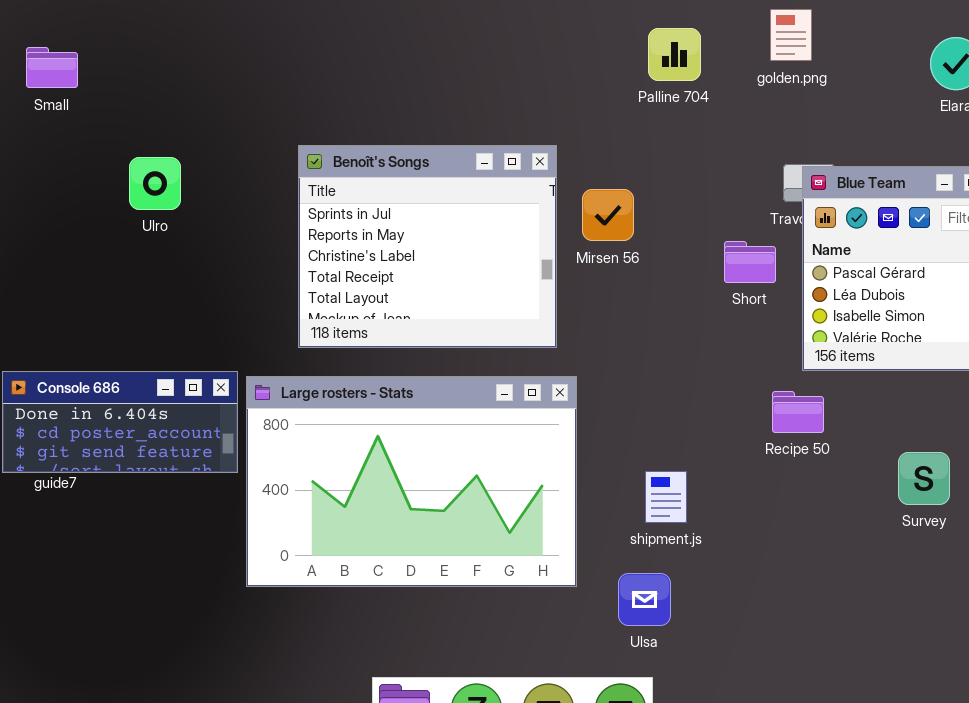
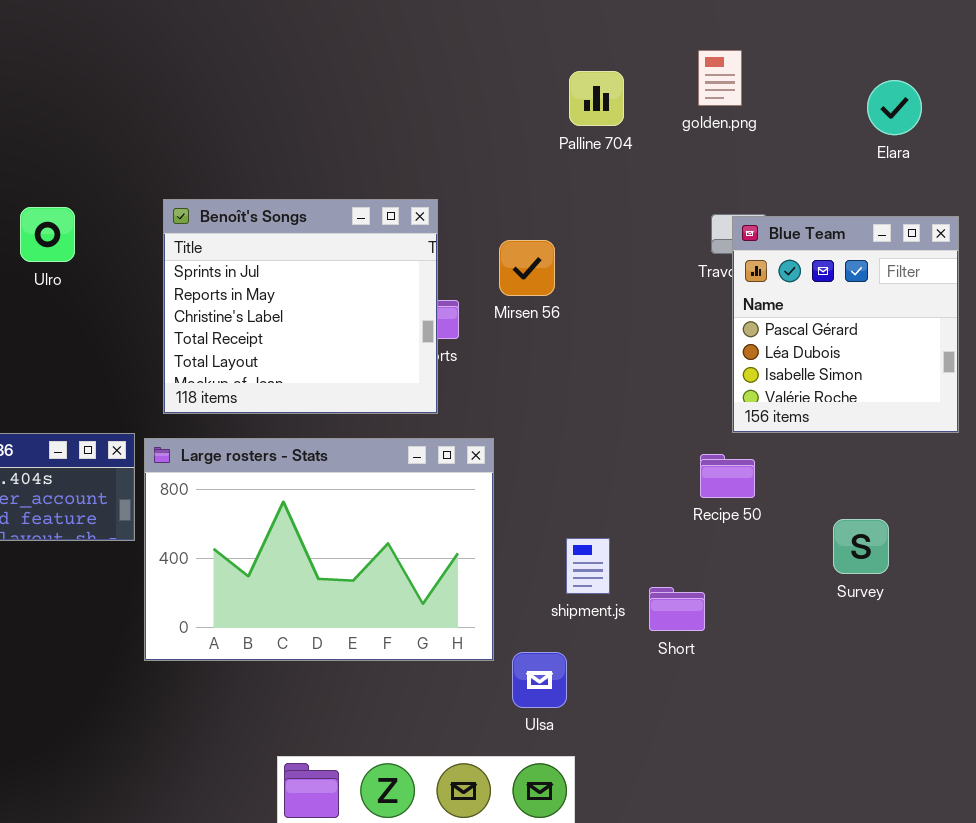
Benoît's Songs: [298,145,557,348] -> [163,199,438,414], moved
Short: [724,241,776,283] -> [649,587,705,631], moved
Ulsa: [618,573,671,626] -> [512,652,567,708], moved

